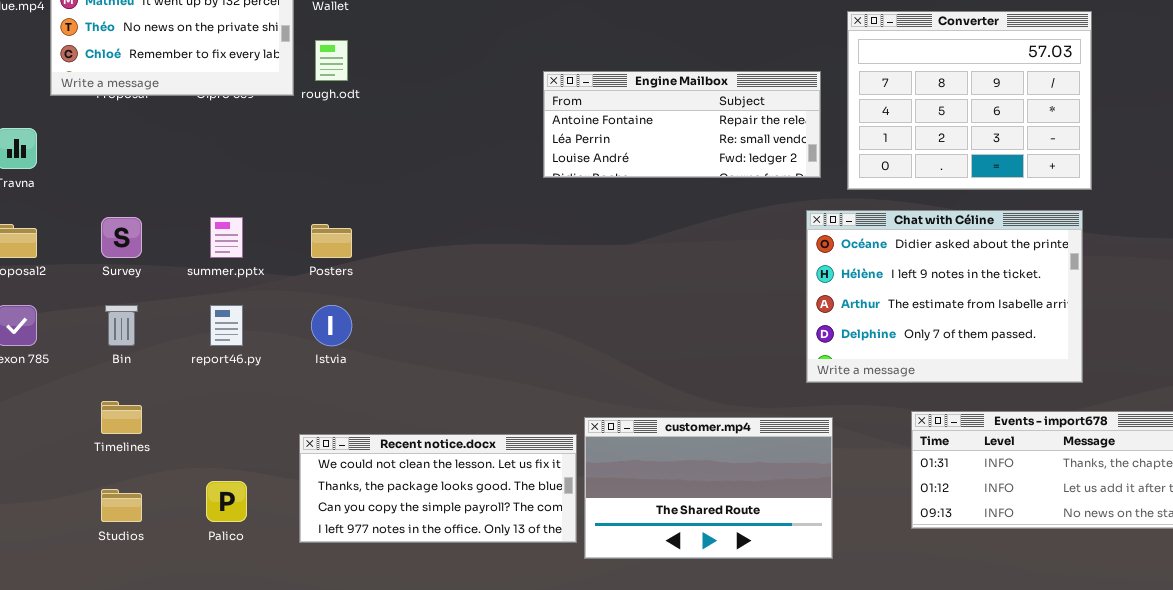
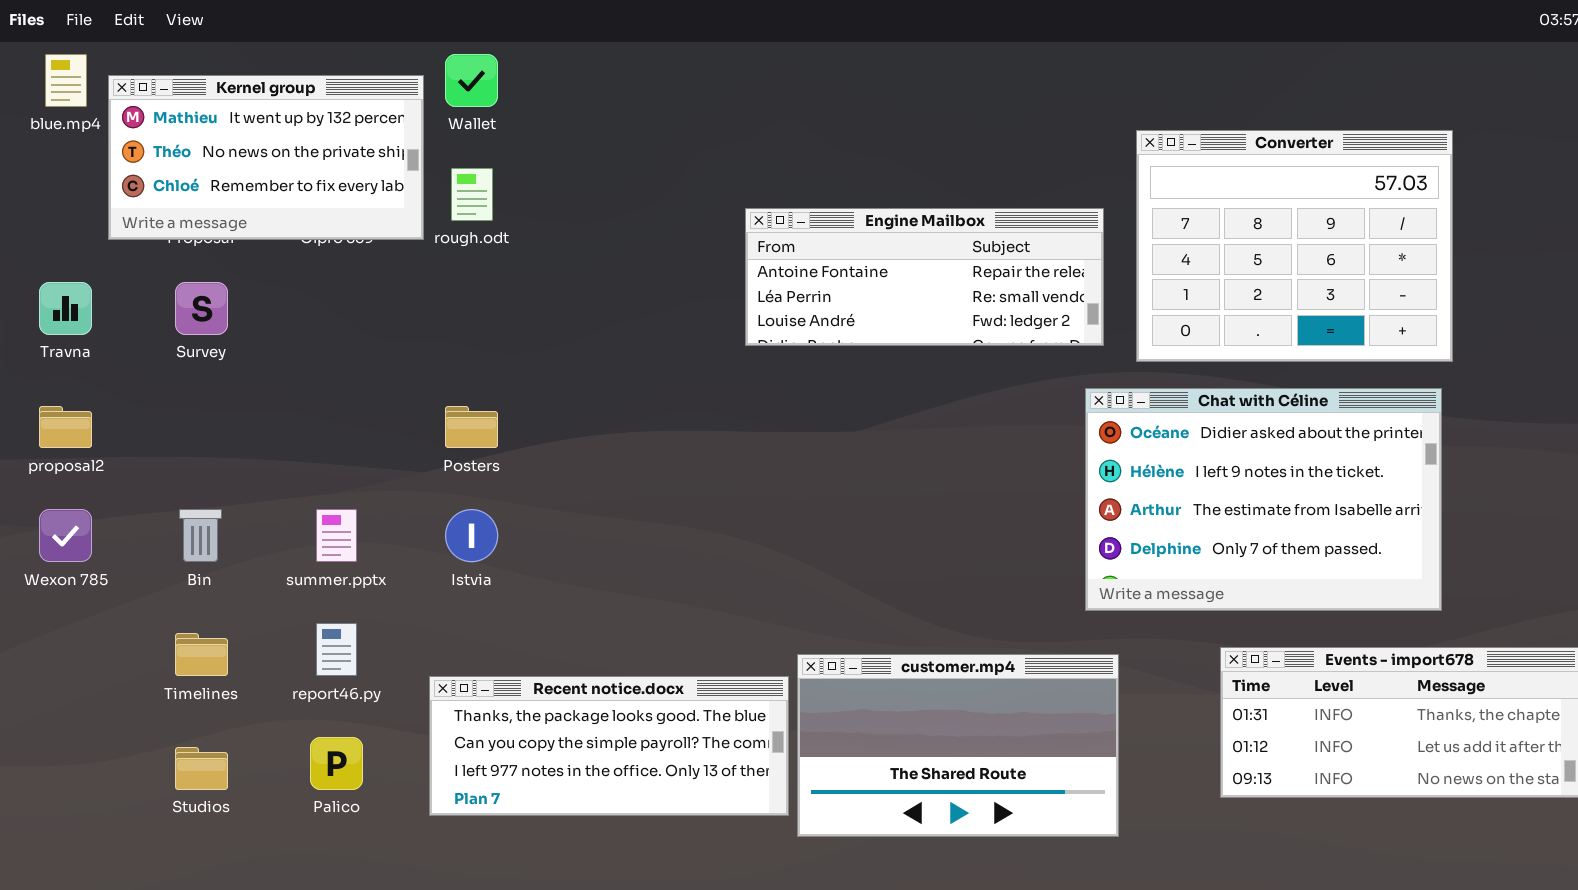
Survey: [101,217,142,258] -> [175,282,228,335], moved
summer.pptx: [210,217,243,258] -> [316,509,357,562], moved
report46.py: [210,305,243,346] -> [316,623,357,676], moved
Recent notice.docx: [299,434,577,543] -> [429,676,789,816], scrolled down 1 row

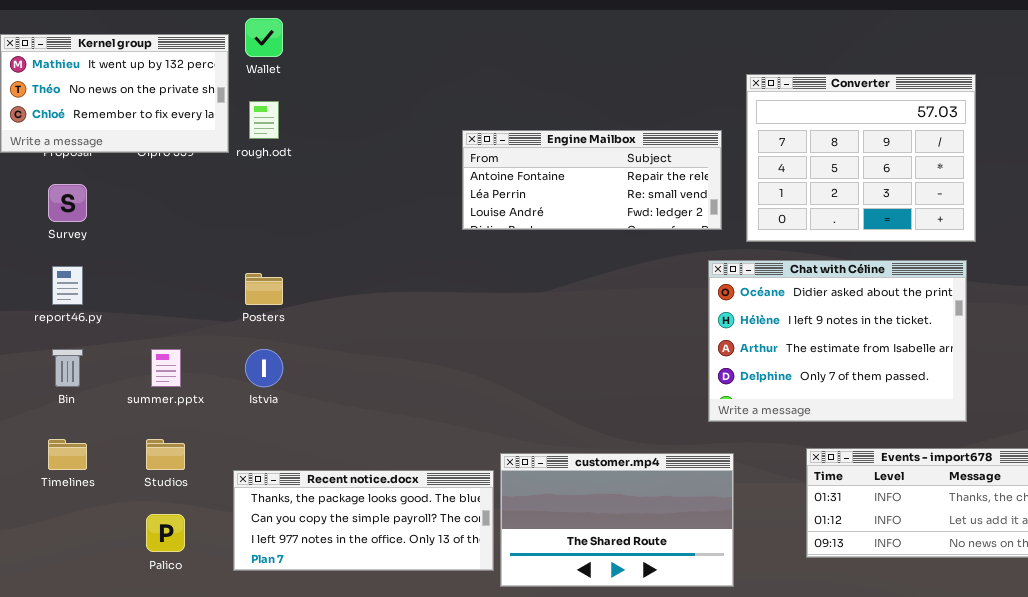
report46.py: [316,623,357,676] -> [52,266,83,305], moved
Studios: [175,747,228,790] -> [146,439,185,470], moved

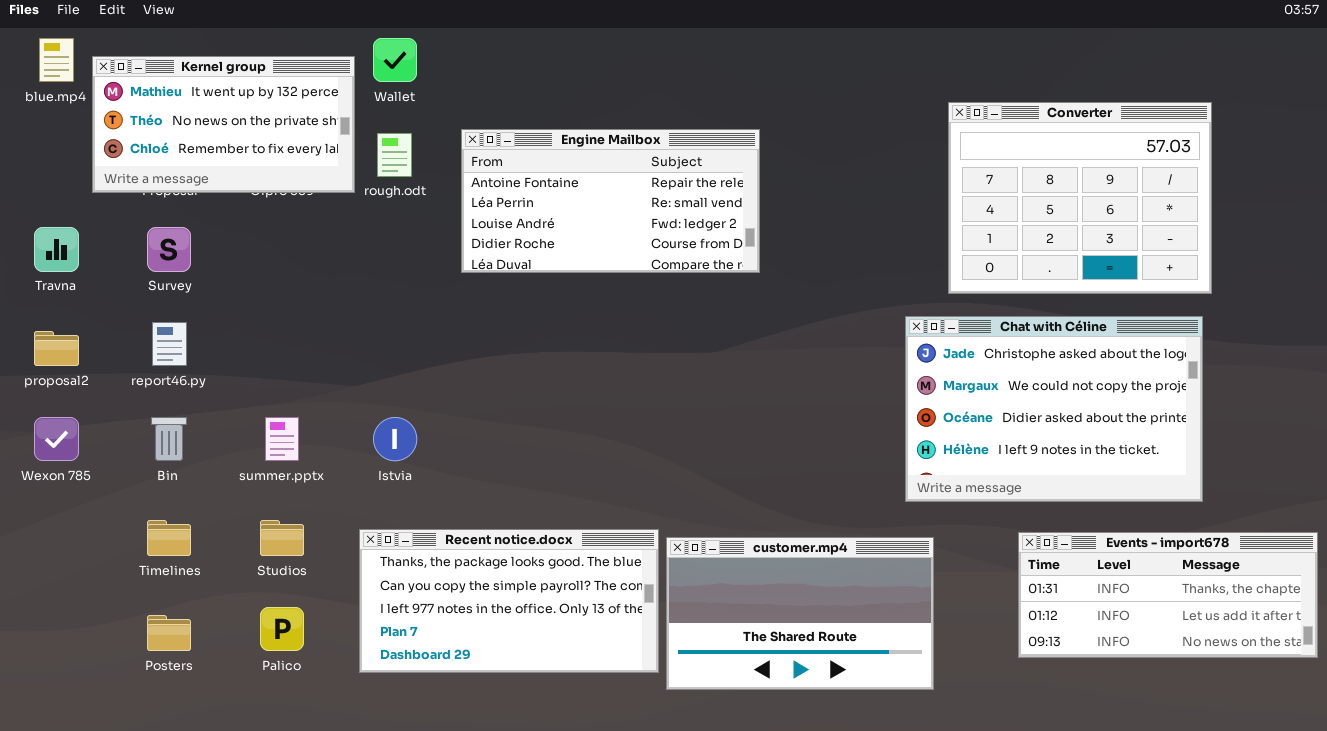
Engine Mailbox: [462,130,722,230] -> [461,129,760,273], moved, resized
Chat with Céline: [708,260,967,422] -> [905,316,1203,502], scrolled up 2 rows
Posters: [245,273,283,305] -> [147,615,191,651], moved
Recent notice.docx: [233,470,494,571] -> [359,529,659,673], resized

